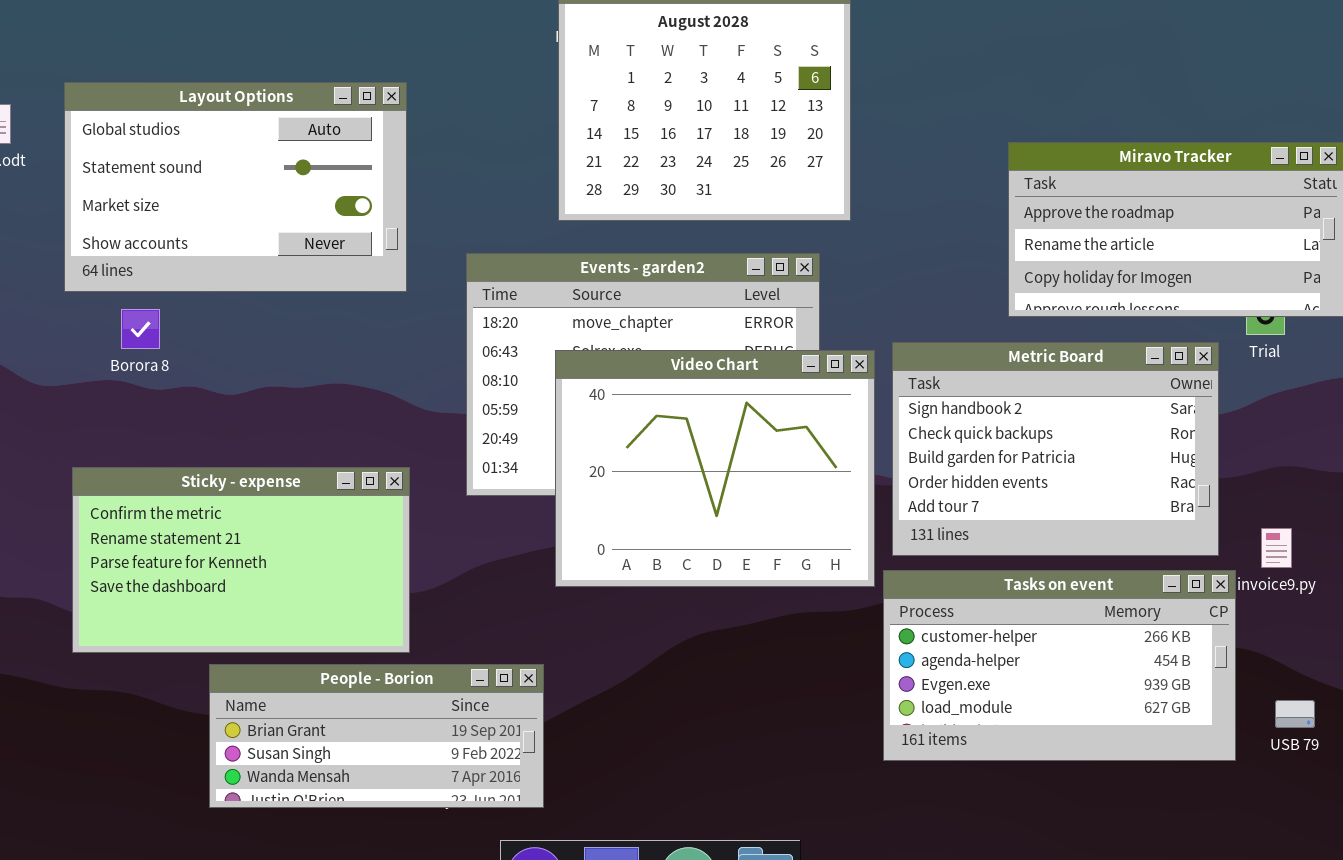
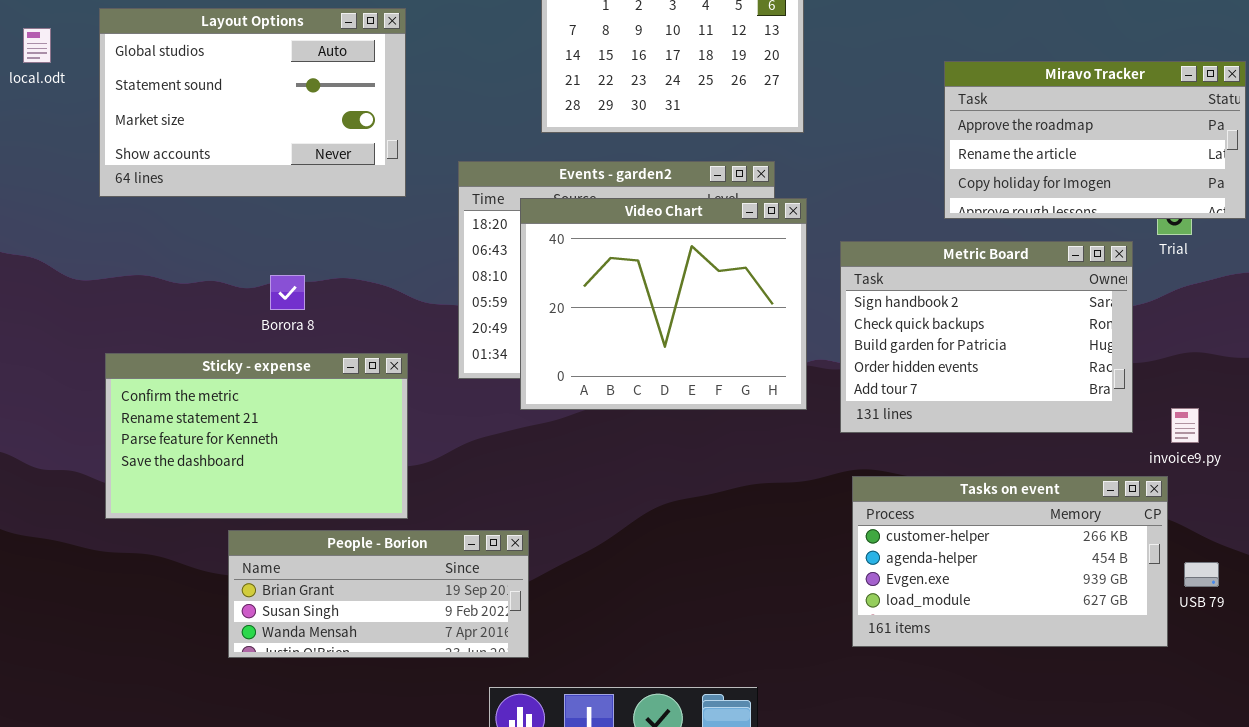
Borora 8: [121,309,160,349] -> [270,275,305,310], moved
Video Chart: [555,350,875,587] -> [520,198,807,410], moved
Tasks on event: [883,570,1236,761] -> [852,476,1168,647], moved

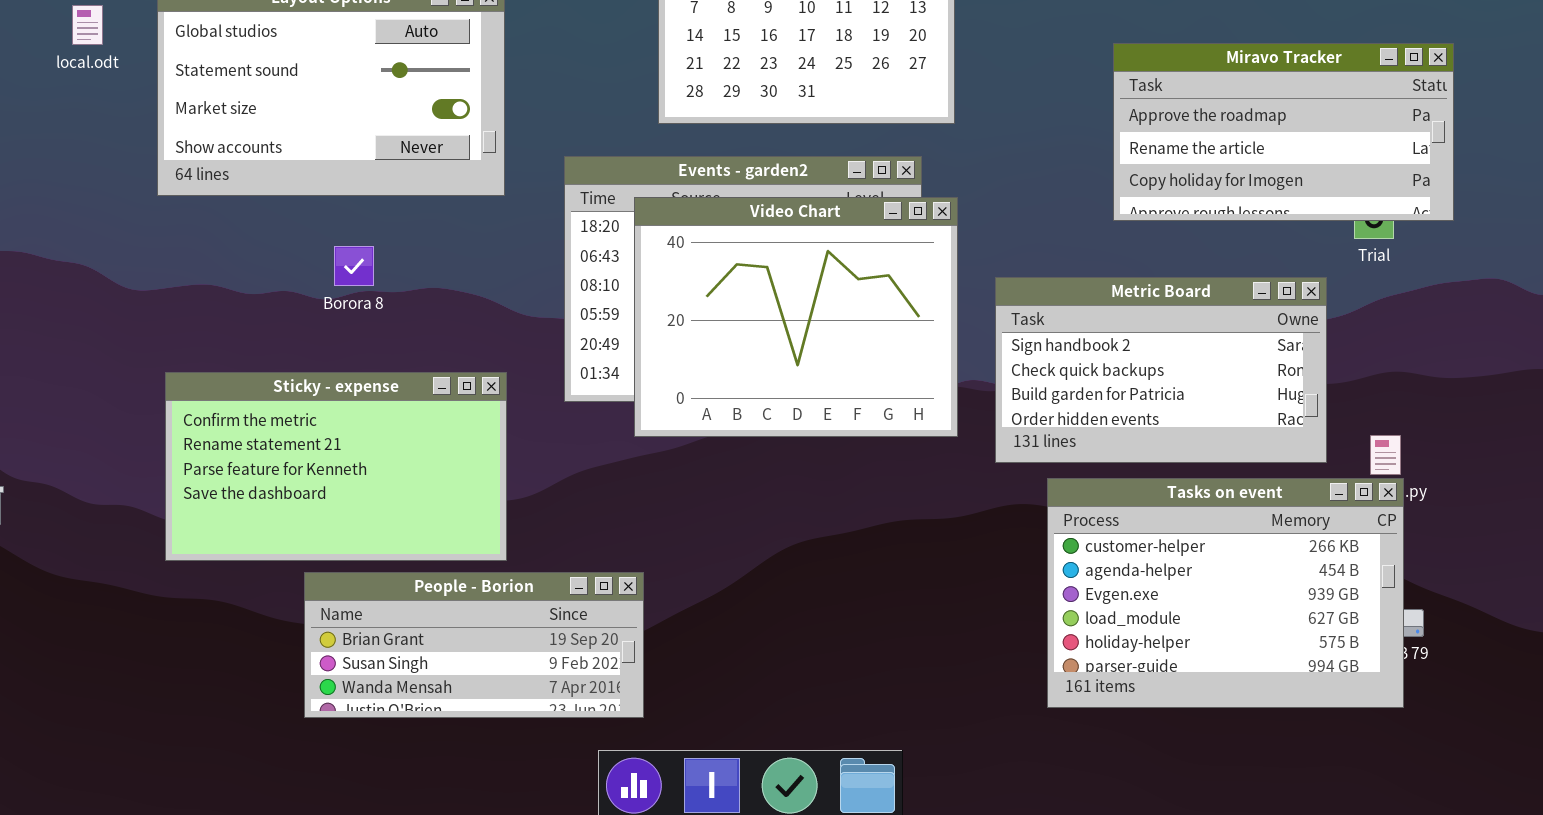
Metric Board: [840,241,1133,433] -> [995,277,1327,463], resized
Borora 8: [270,275,305,310] -> [334,246,374,286], moved
Tasks on event: [852,476,1168,647] -> [1047,478,1404,708], moved, resized

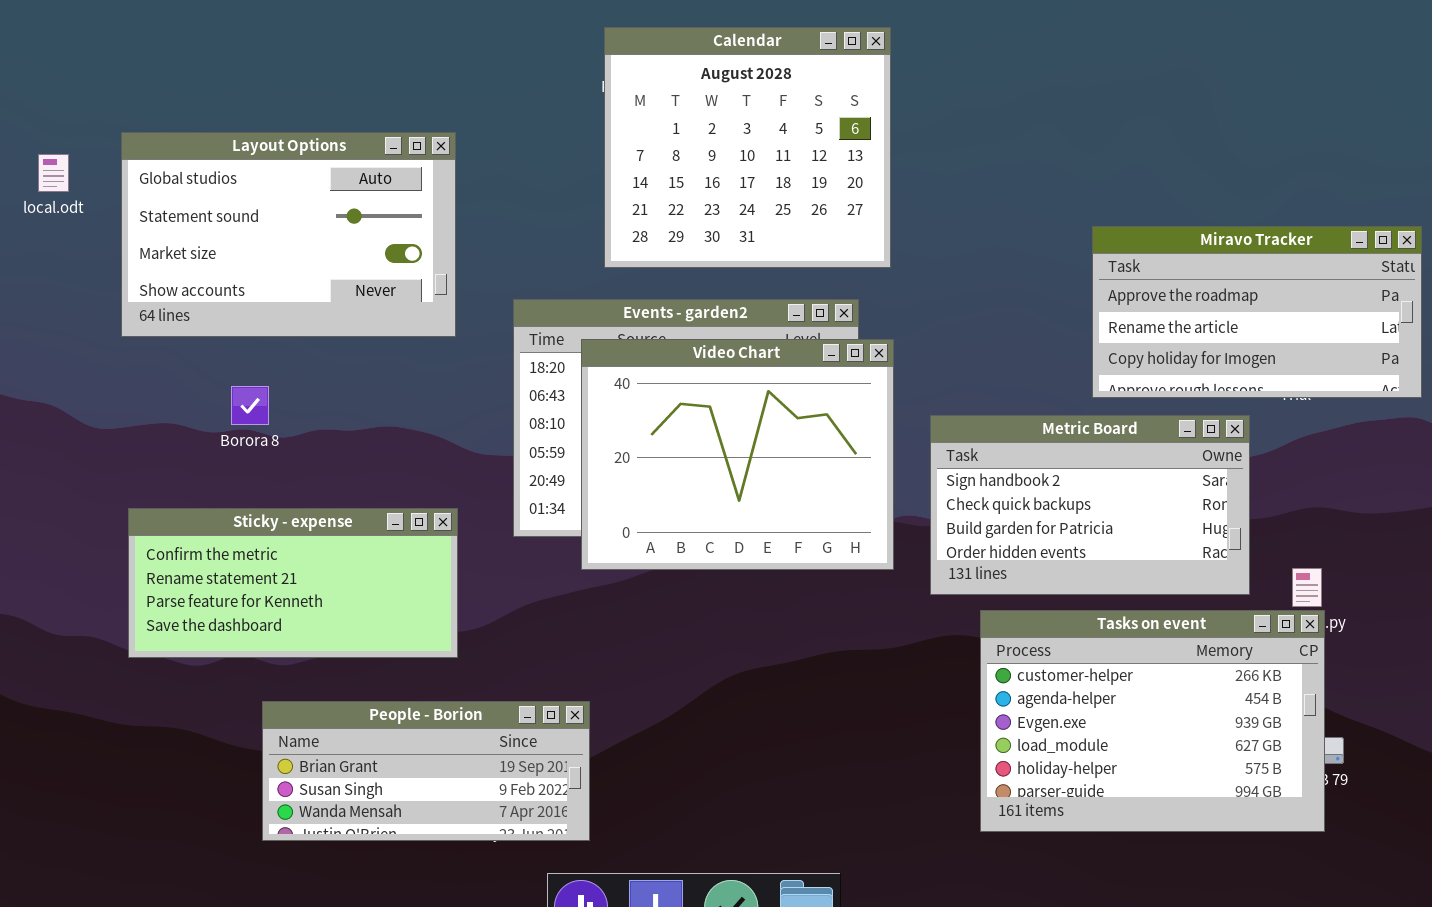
Miravo Tracker: [1113,43,1454,221] -> [1092,226,1422,398], moved
Borora 8: [334,246,374,286] -> [231,386,269,425], moved
Sticky - expense: [165,372,507,561] -> [128,508,458,658], resized

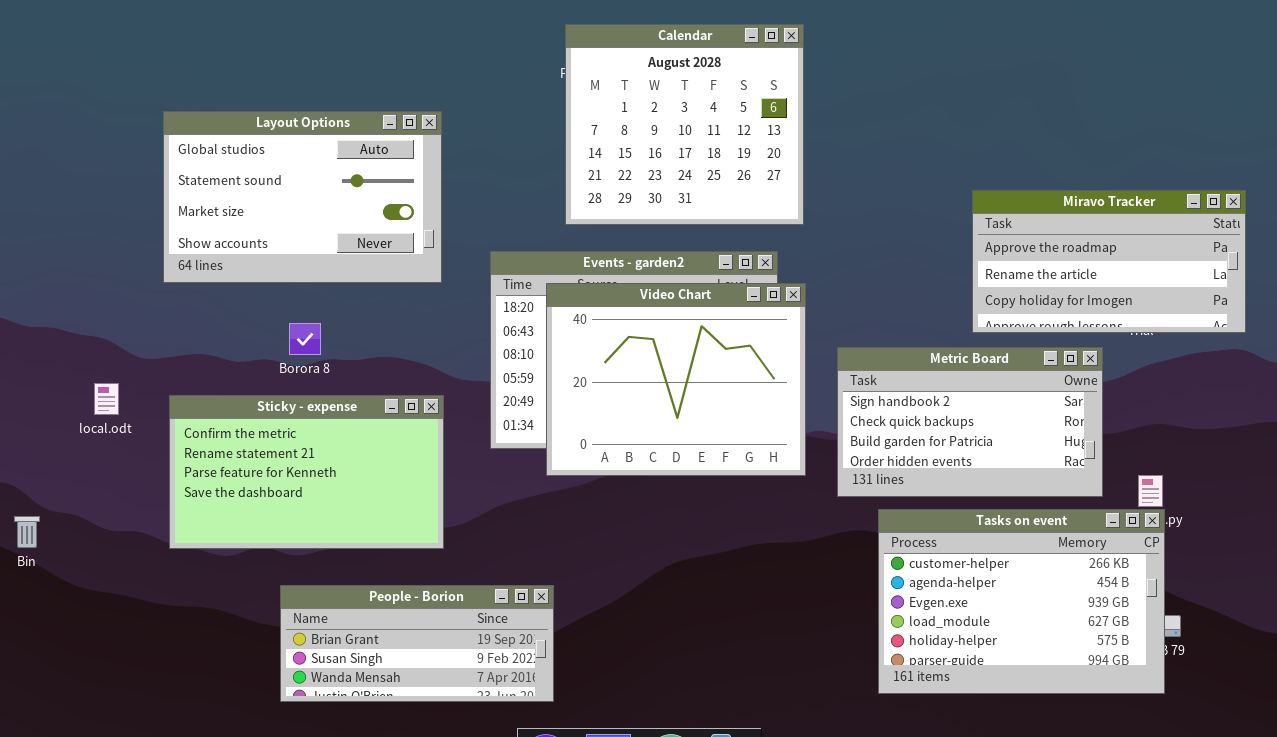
local.odt: [38,154,69,192] -> [94,383,119,415], moved
Borora 8: [231,386,269,425] -> [289,323,321,355], moved
Sticky - expense: [128,508,458,658] -> [169,395,444,549], resized

